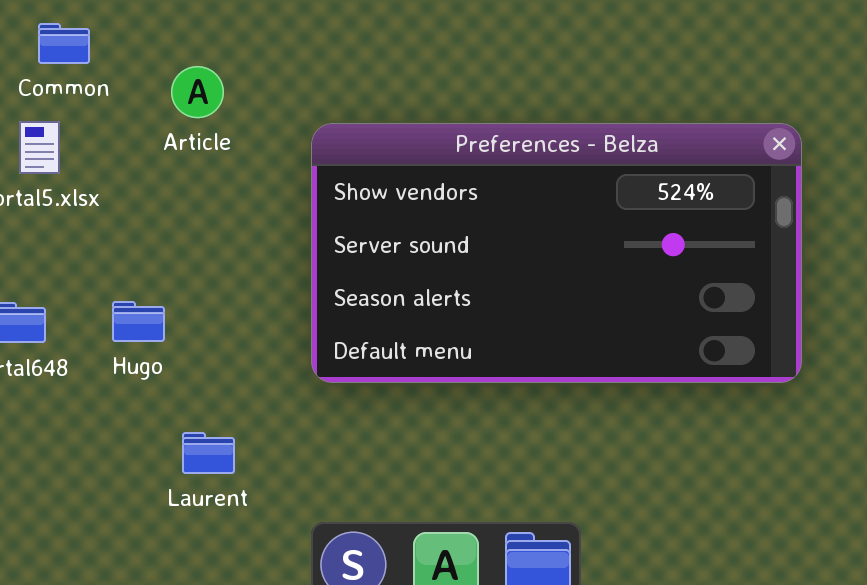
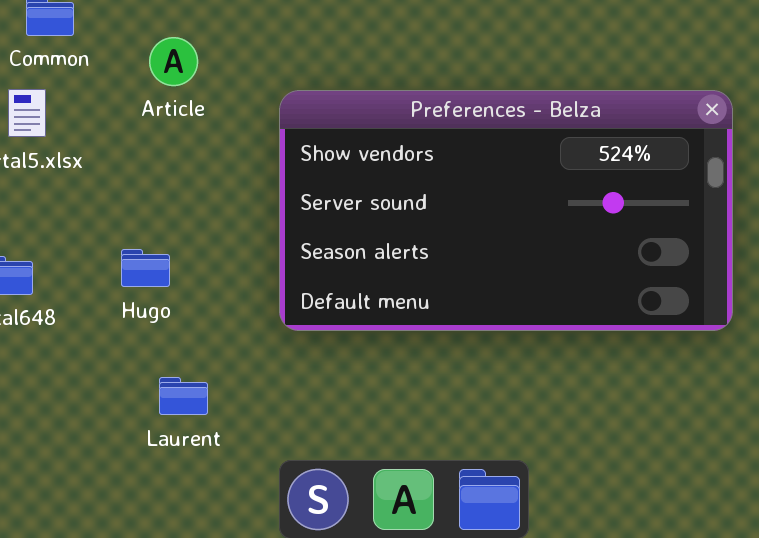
Hugo: [112,301,165,342] -> [121,249,170,287], moved

